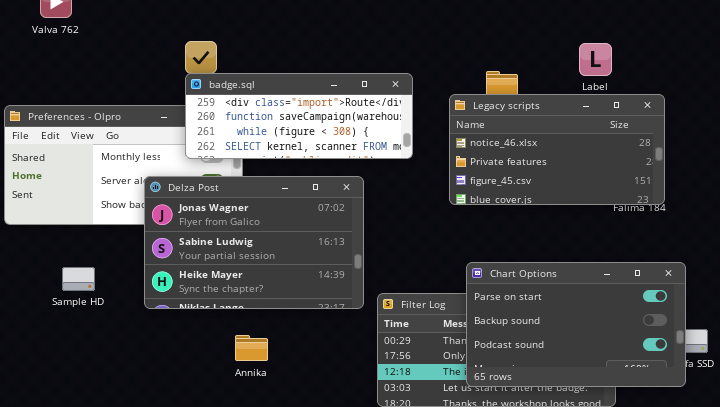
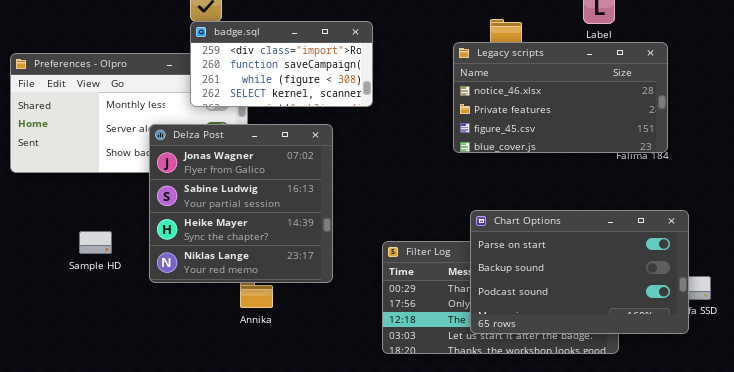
badge.sql: [185,73,413,159] -> [190,21,373,107], resized
Delza Post: [144,176,364,309] -> [149,124,333,283], resized
Sample HD: [62,267,95,291] -> [79,231,112,254], moved

